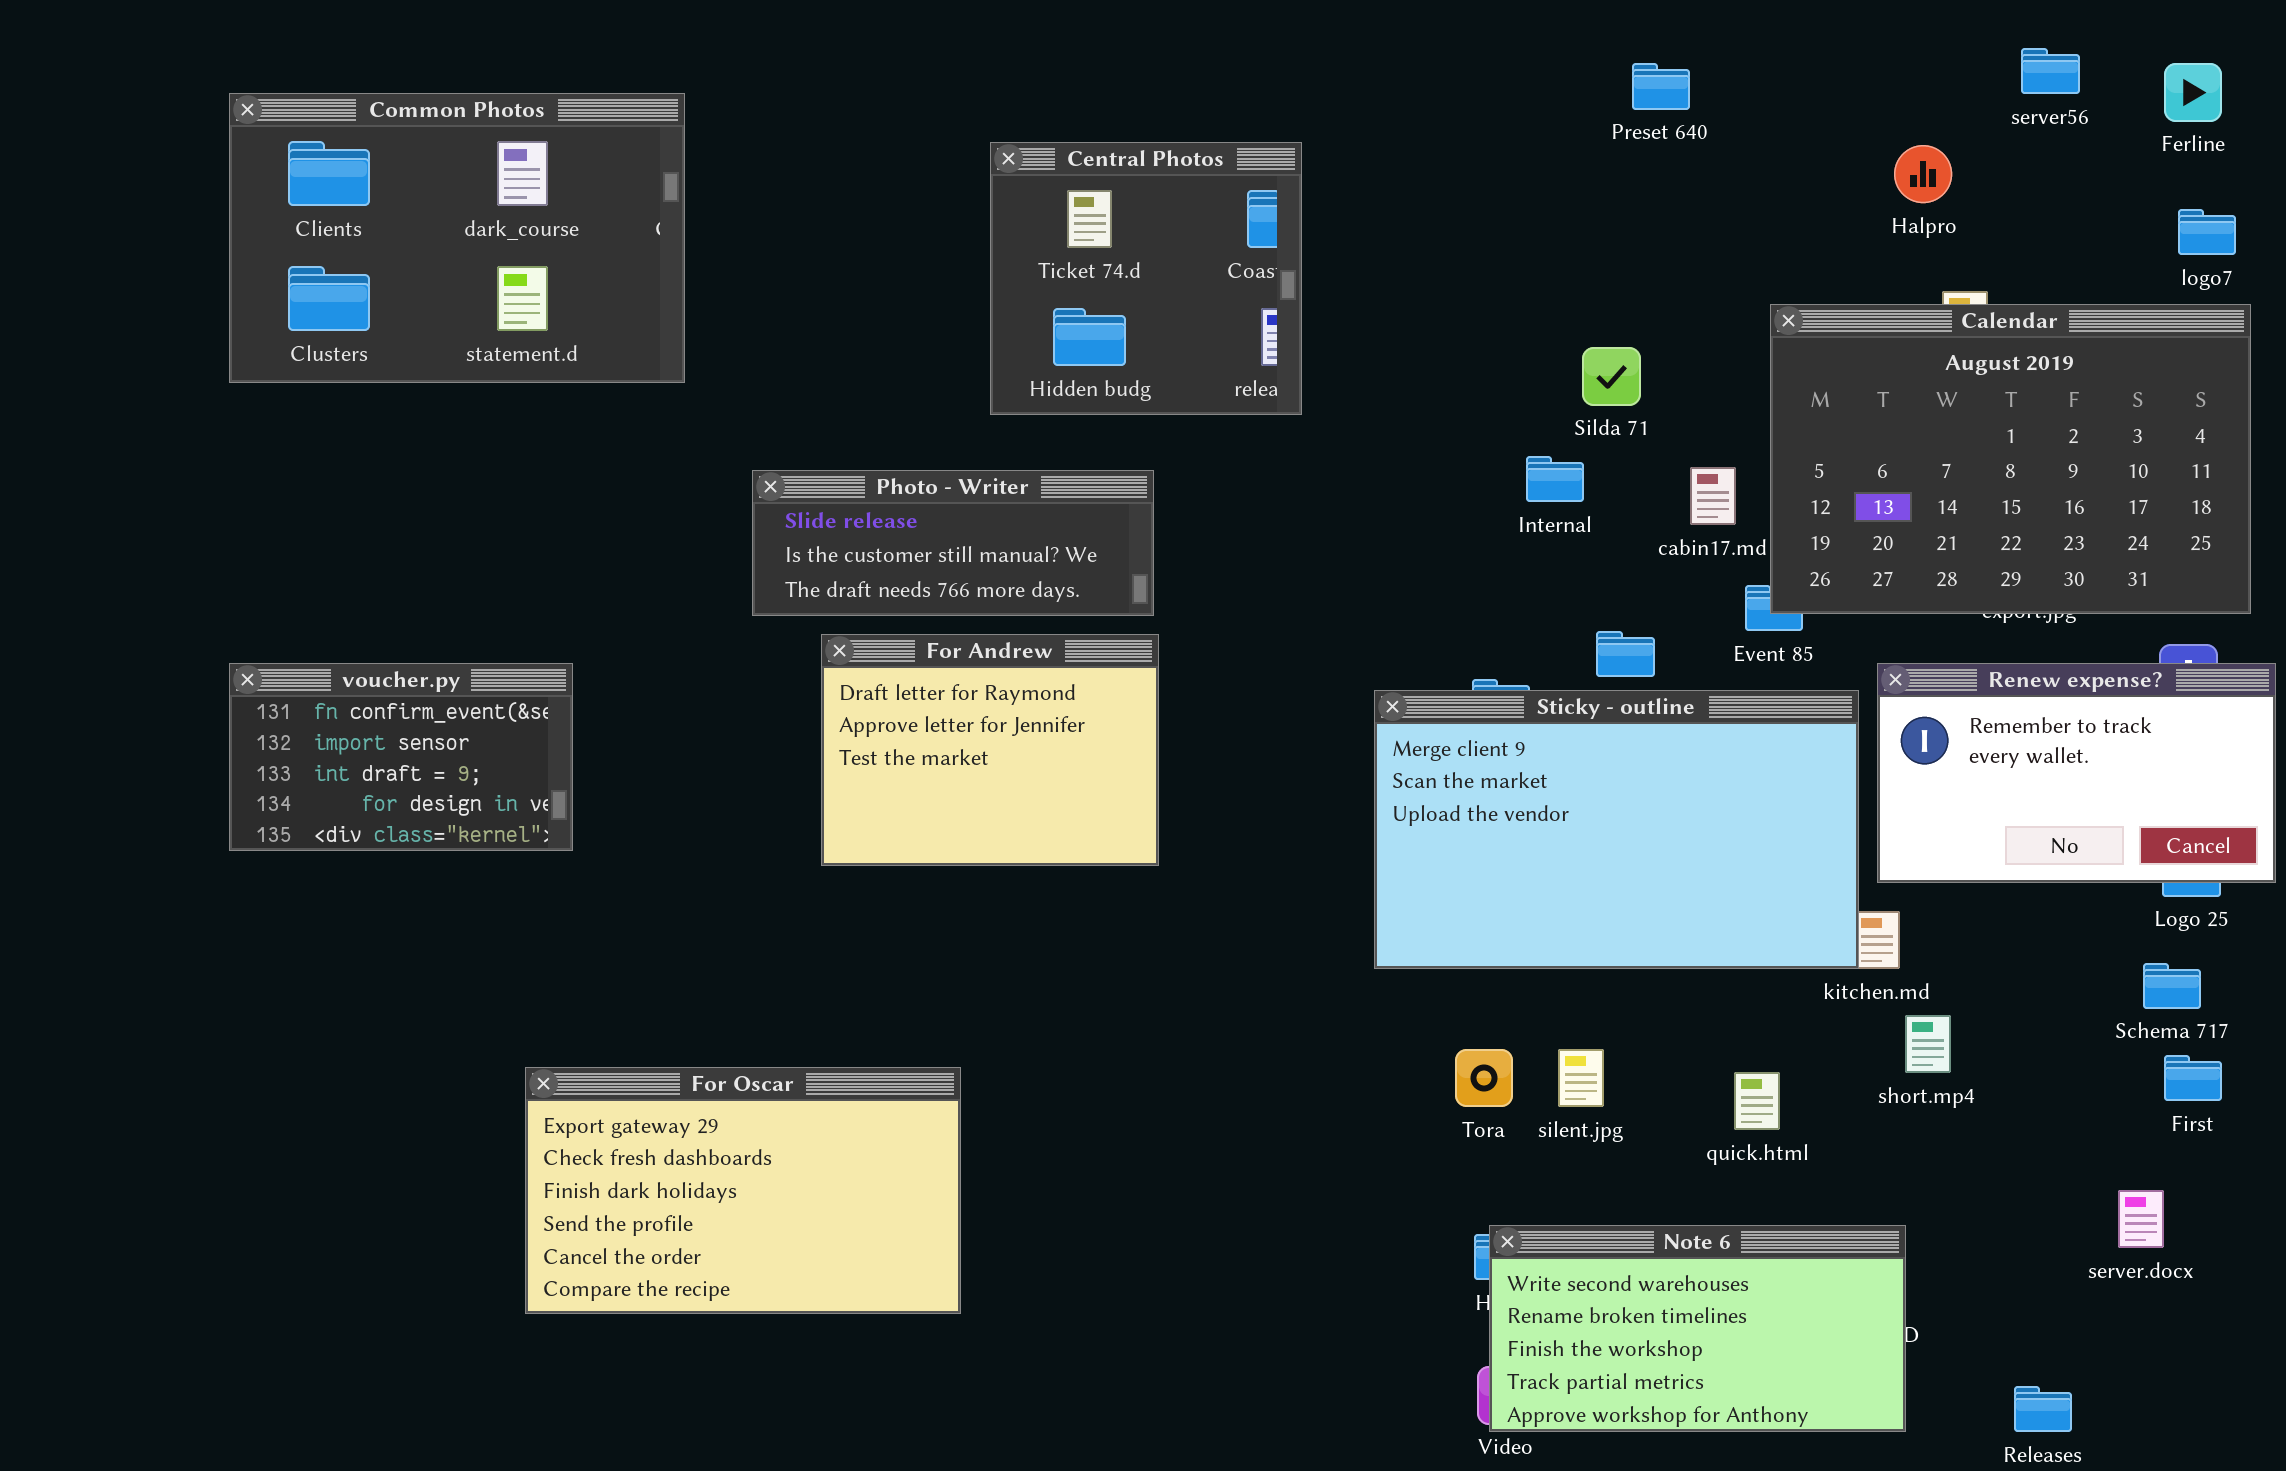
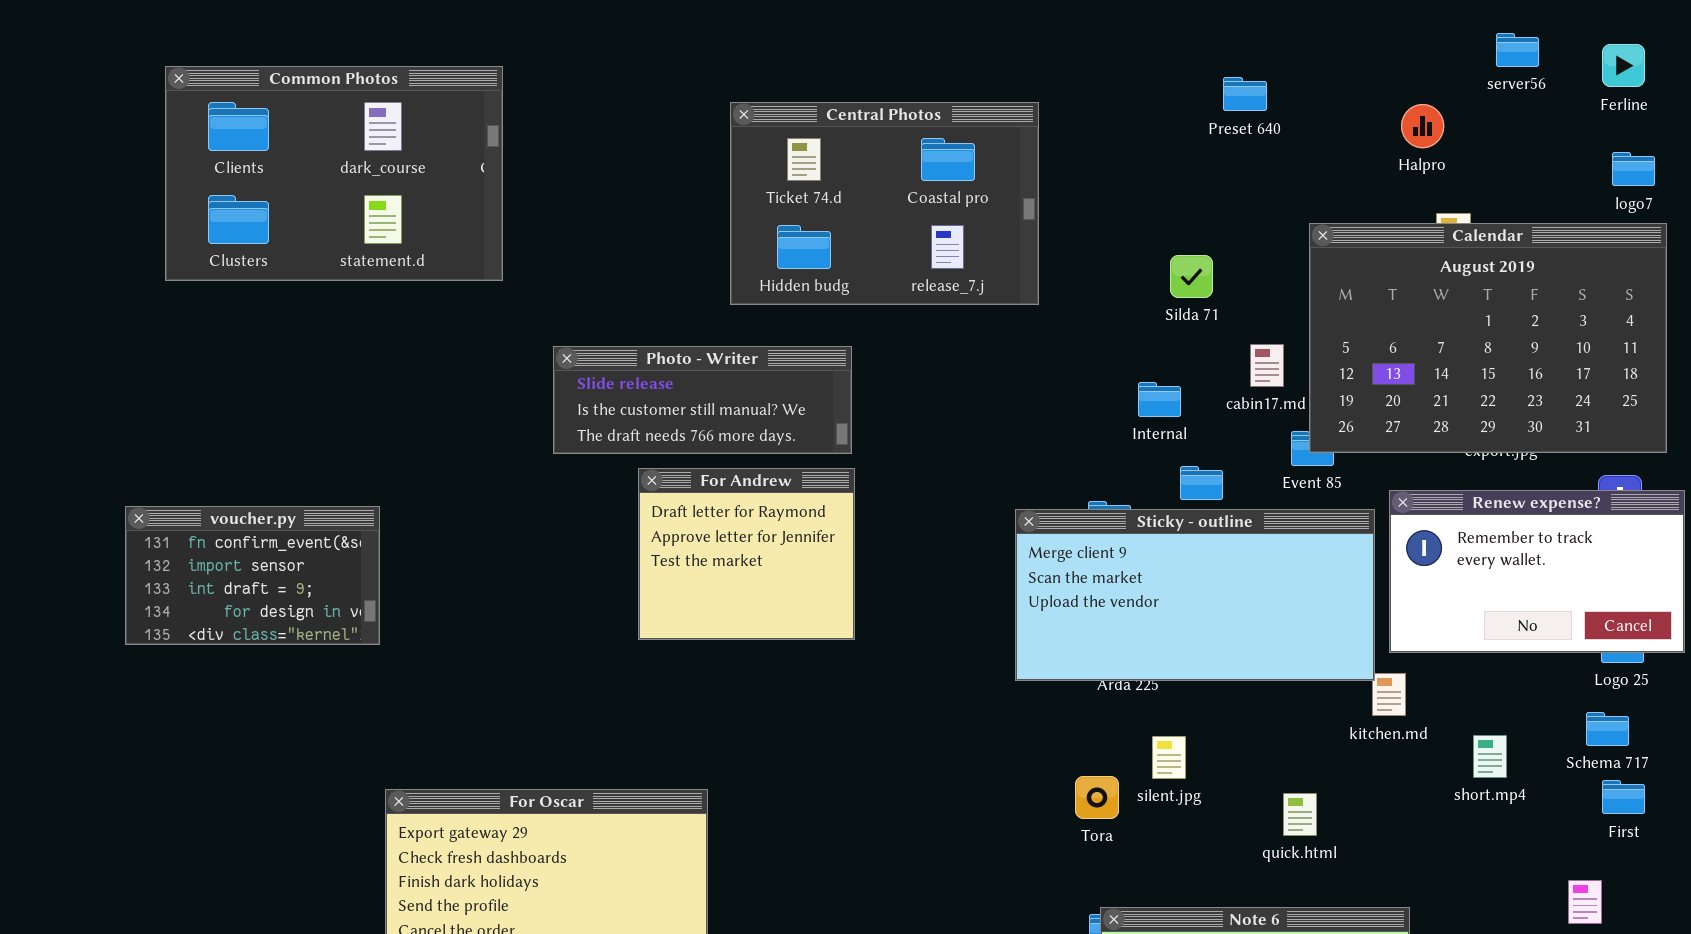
Preset 640: [1632,63,1690,110] -> [1223,77,1267,111], moved
Central Photos: [990,142,1302,415] -> [730,102,1039,305], resized
Internal: [1526,456,1584,502] -> [1138,382,1181,417], moved
For Andrew: [821,634,1159,866] -> [638,468,855,640], resized
voucher.py: [229,663,573,851] -> [125,506,380,645], moved
Sticky - outline: [1374,690,1859,969] -> [1015,509,1375,681], resized
short.mp4: [1905,1015,1951,1073] -> [1473,735,1507,778], moved
silent.jpg: [1558,1049,1604,1107] -> [1152,736,1186,779], moved

